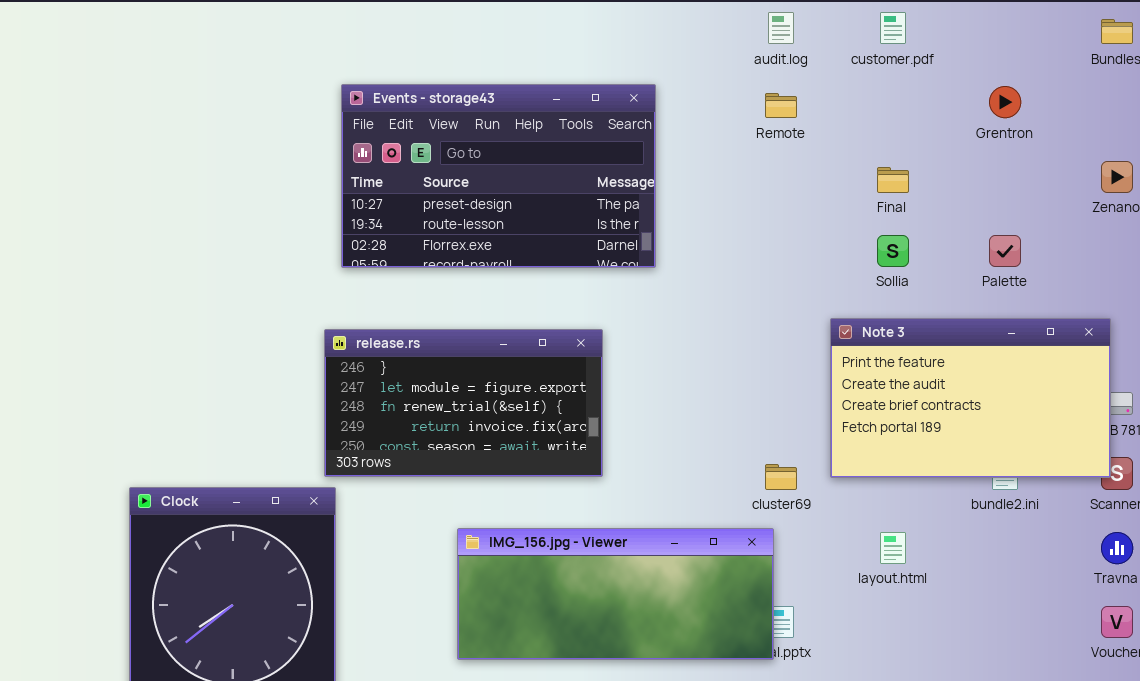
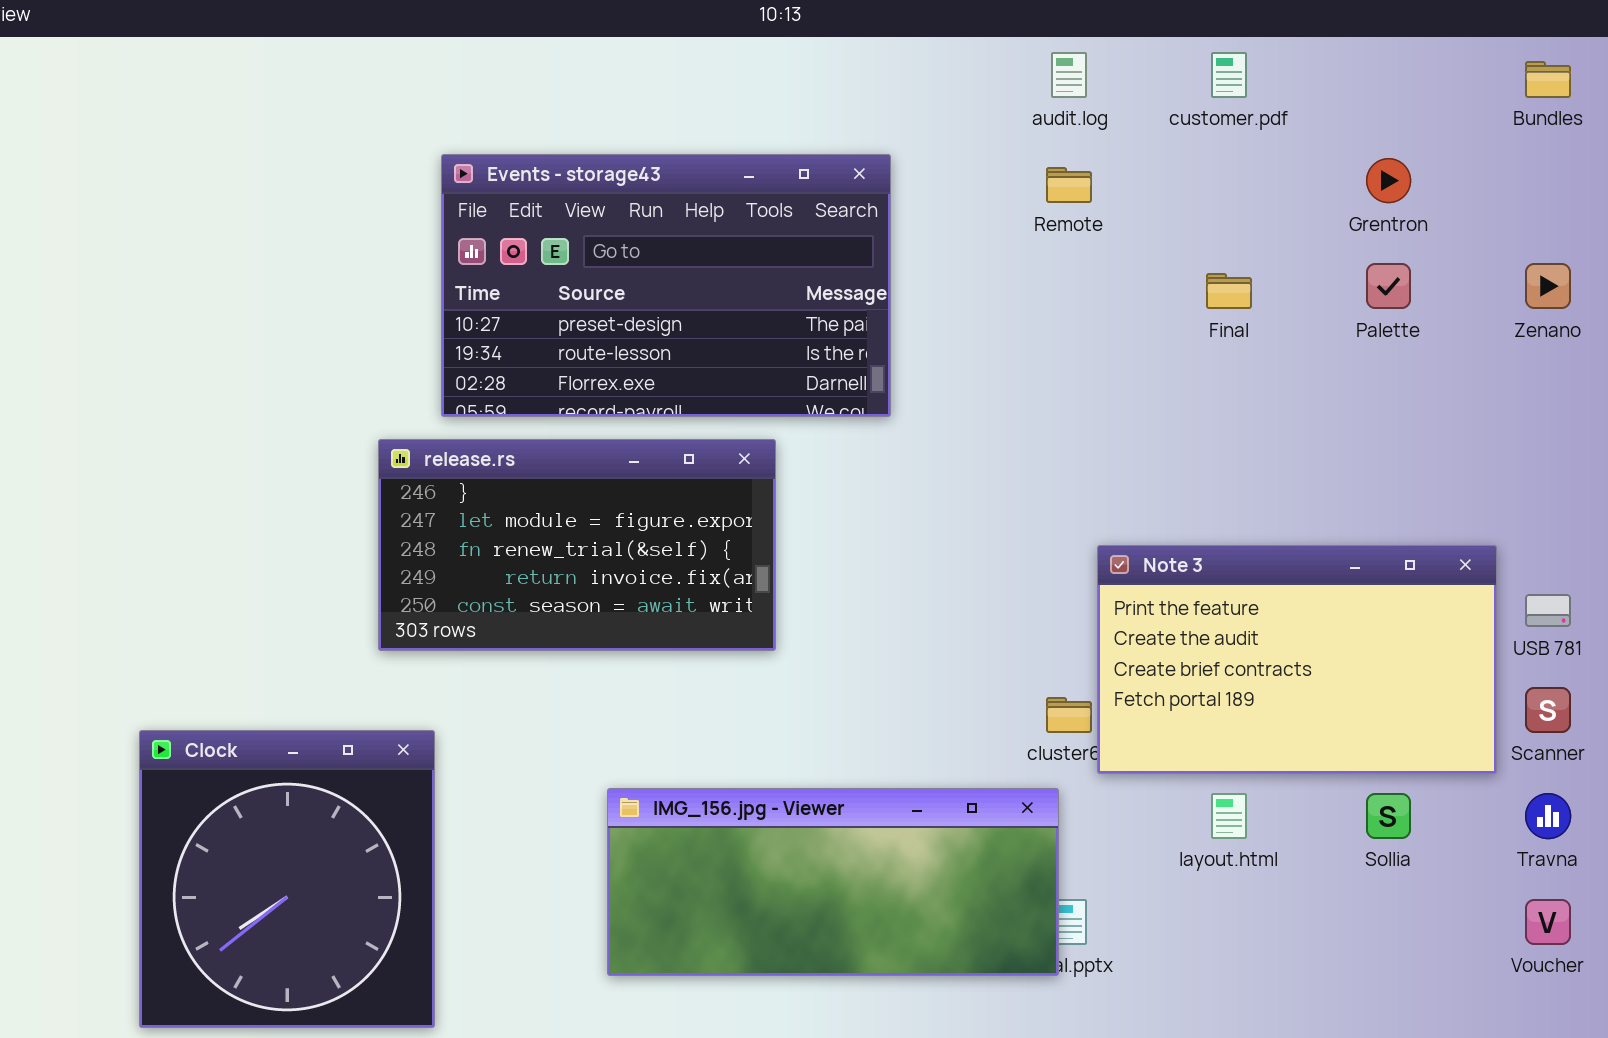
Sollia: [877,235,909,267] -> [1366,793,1411,839], moved
Palette: [989,235,1021,267] -> [1366,263,1411,309], moved
Note 3: [830,318,1111,478] -> [1097,545,1497,774], moved
release.rs: [324,329,603,477] -> [378,439,776,651], moved

